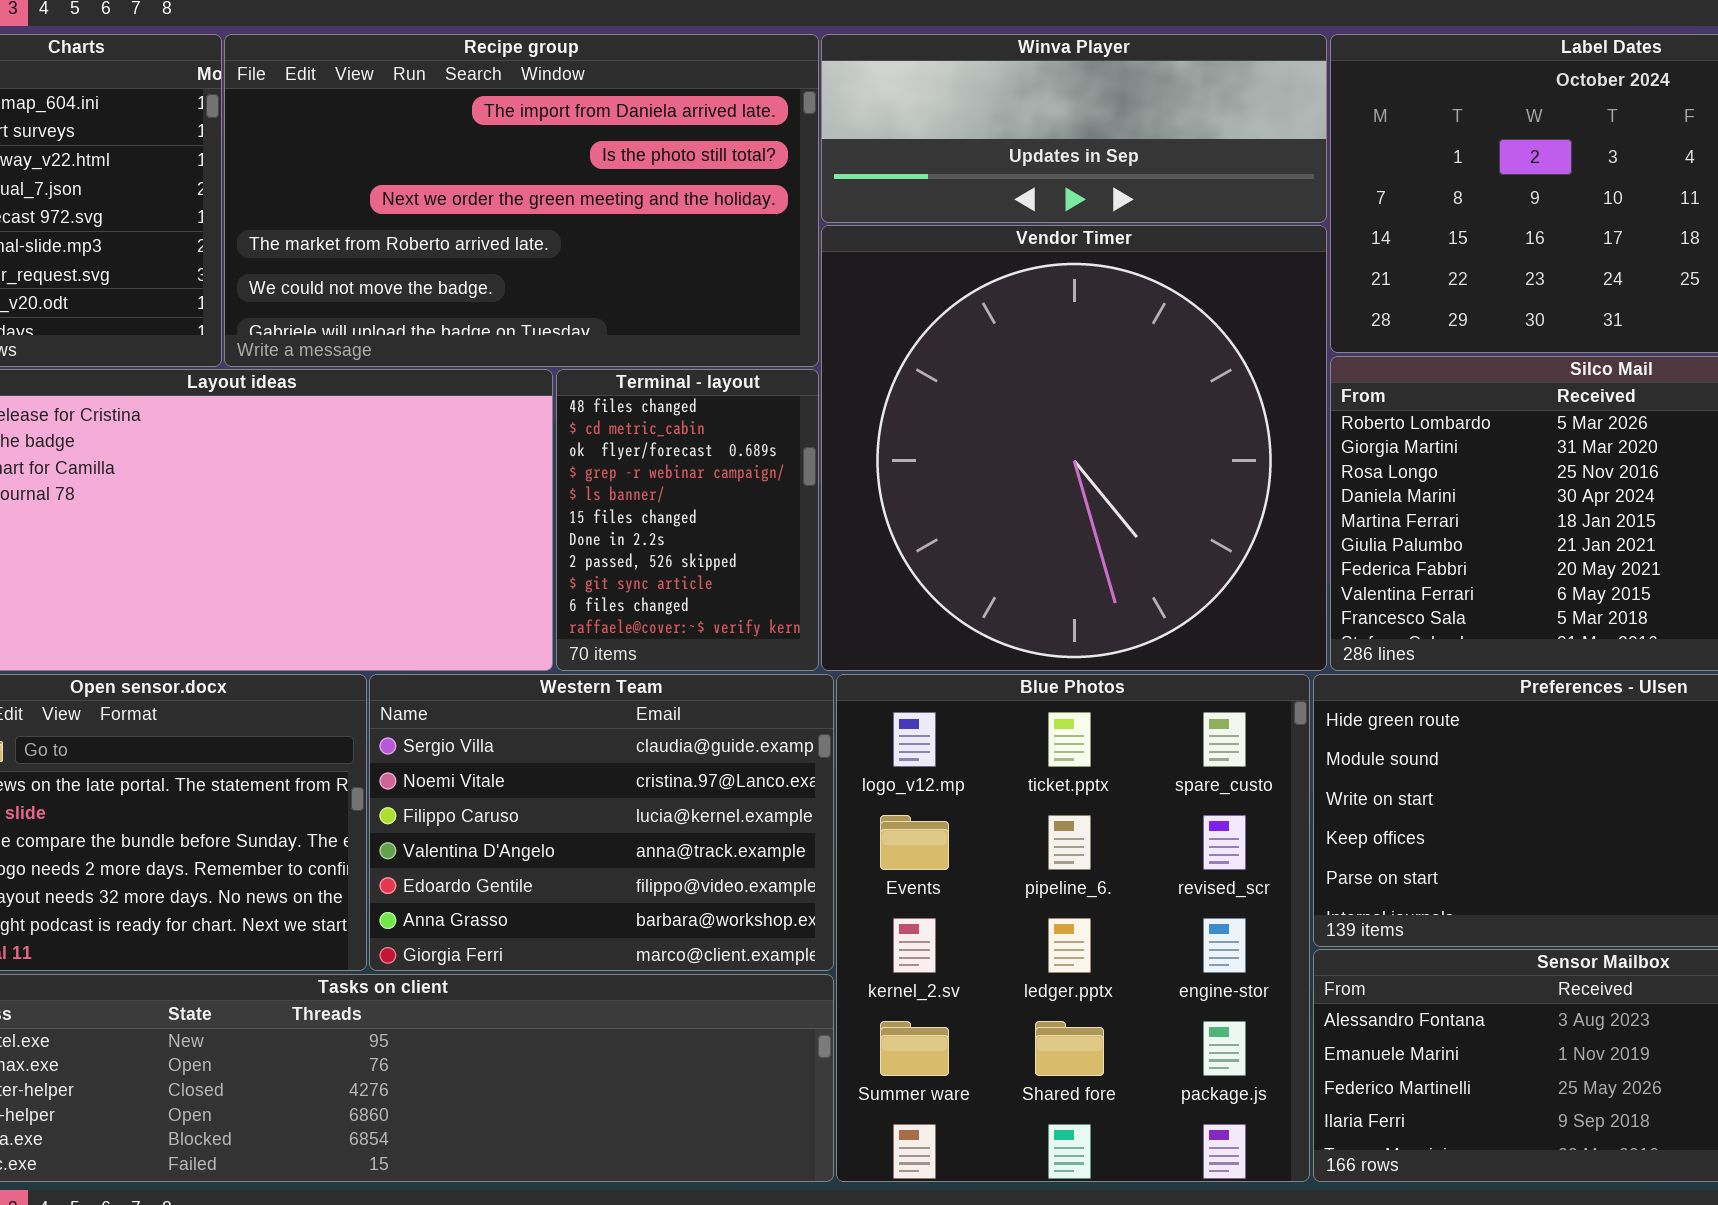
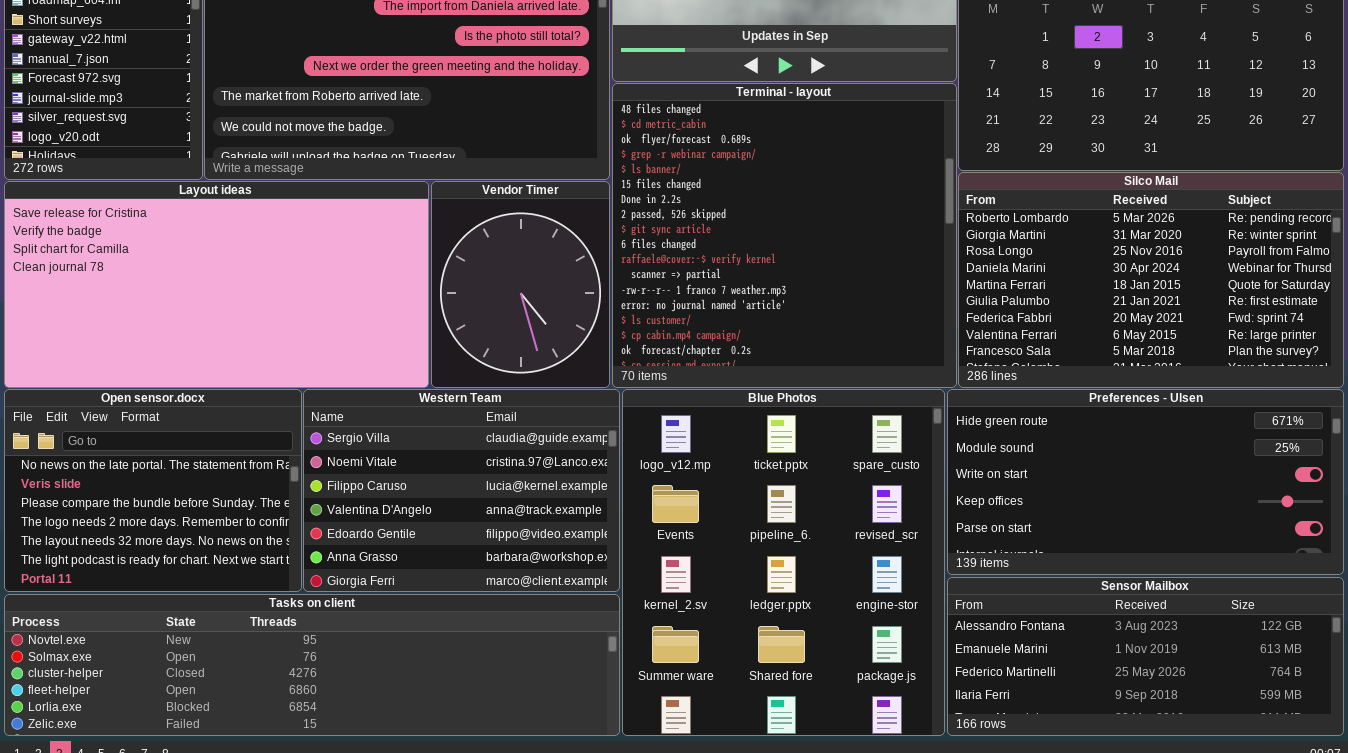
Vendor Timer: [821,225,1327,671] -> [431,181,610,388], moved, resized
Terminal - layout: [556,369,819,671] -> [612,83,957,388], moved, resized

